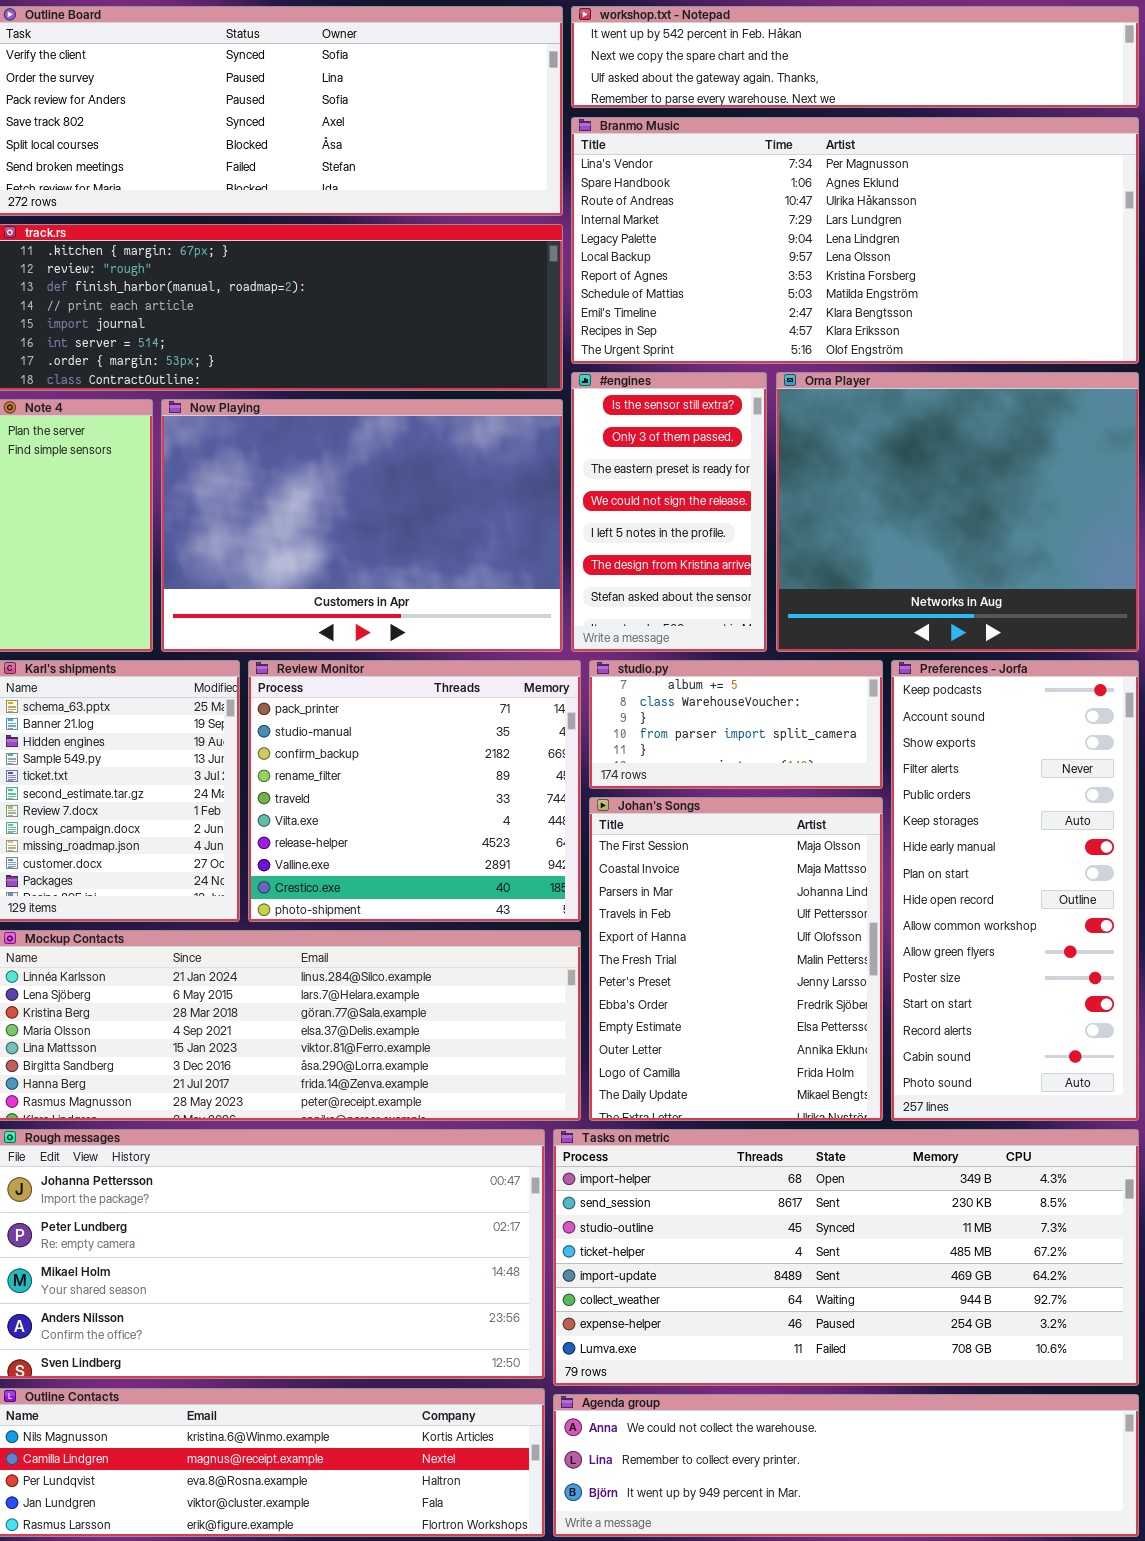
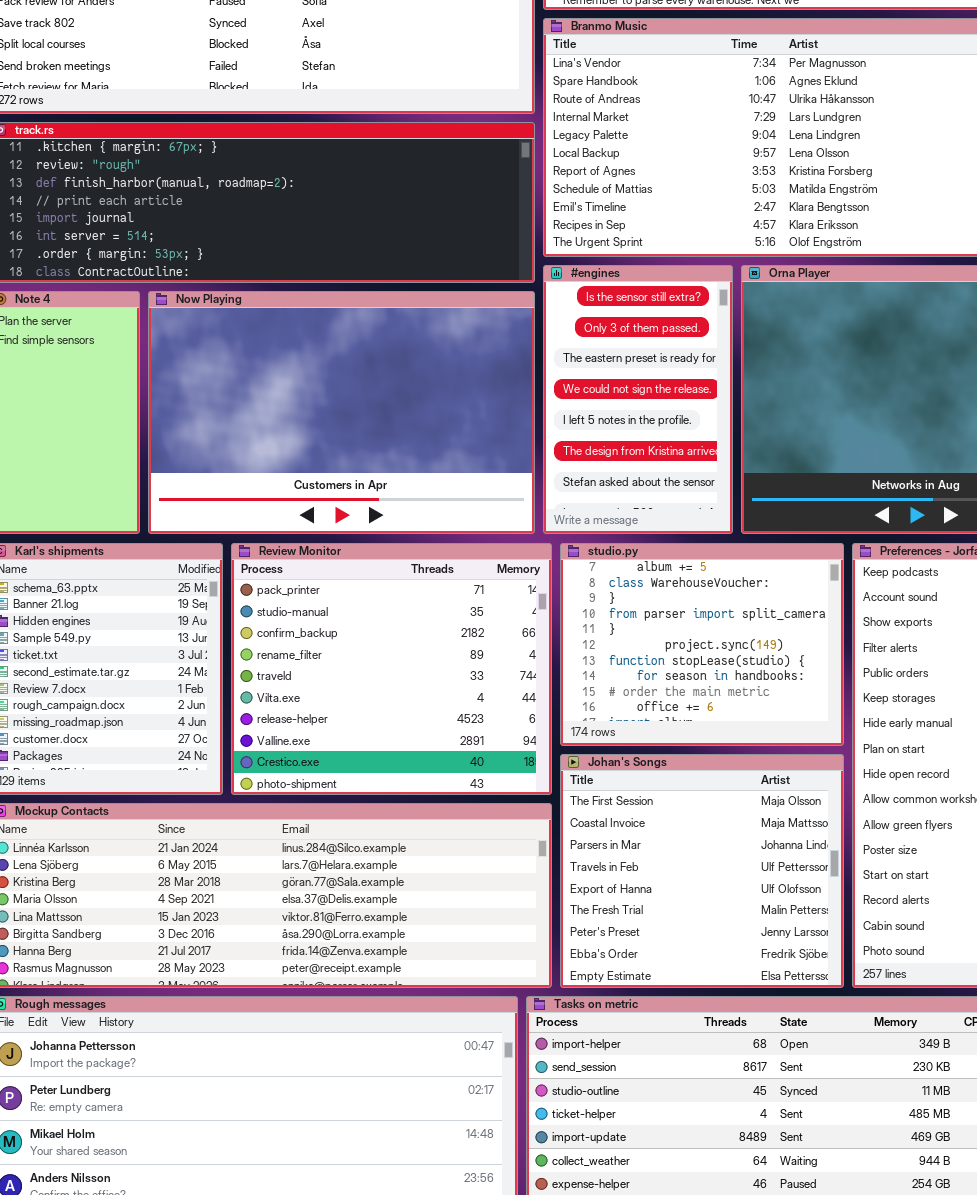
studio.py: [589,660,883,789] -> [560,543,844,746], resized
Johan's Songs: [589,797,883,1121] -> [560,754,844,988], resized

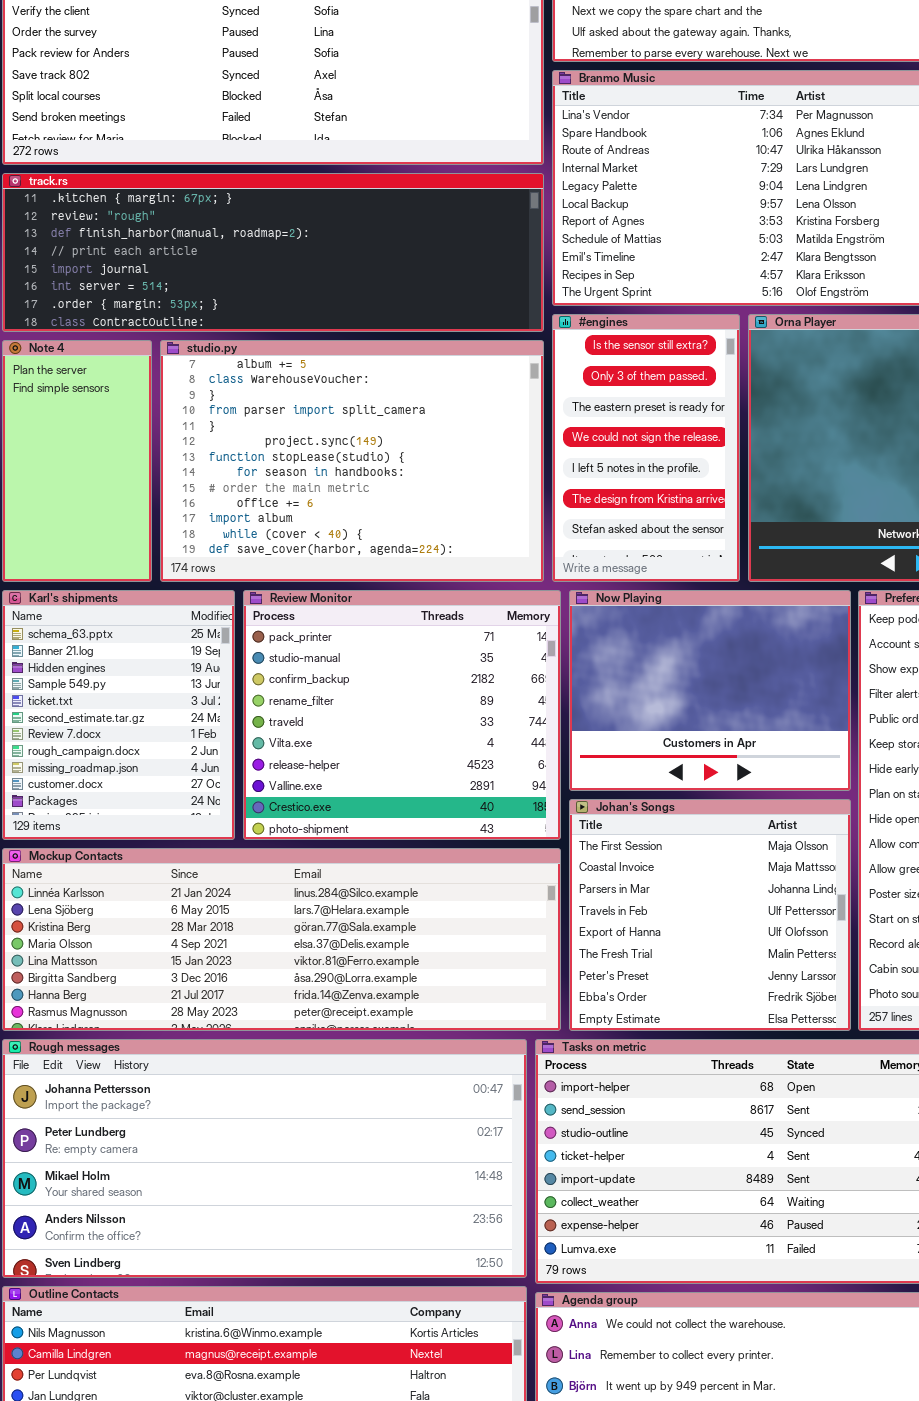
Now Playing: [148,291,535,534] -> [569,590,851,791], moved, resized
studio.py: [560,543,844,746] -> [160,340,544,582], moved, resized

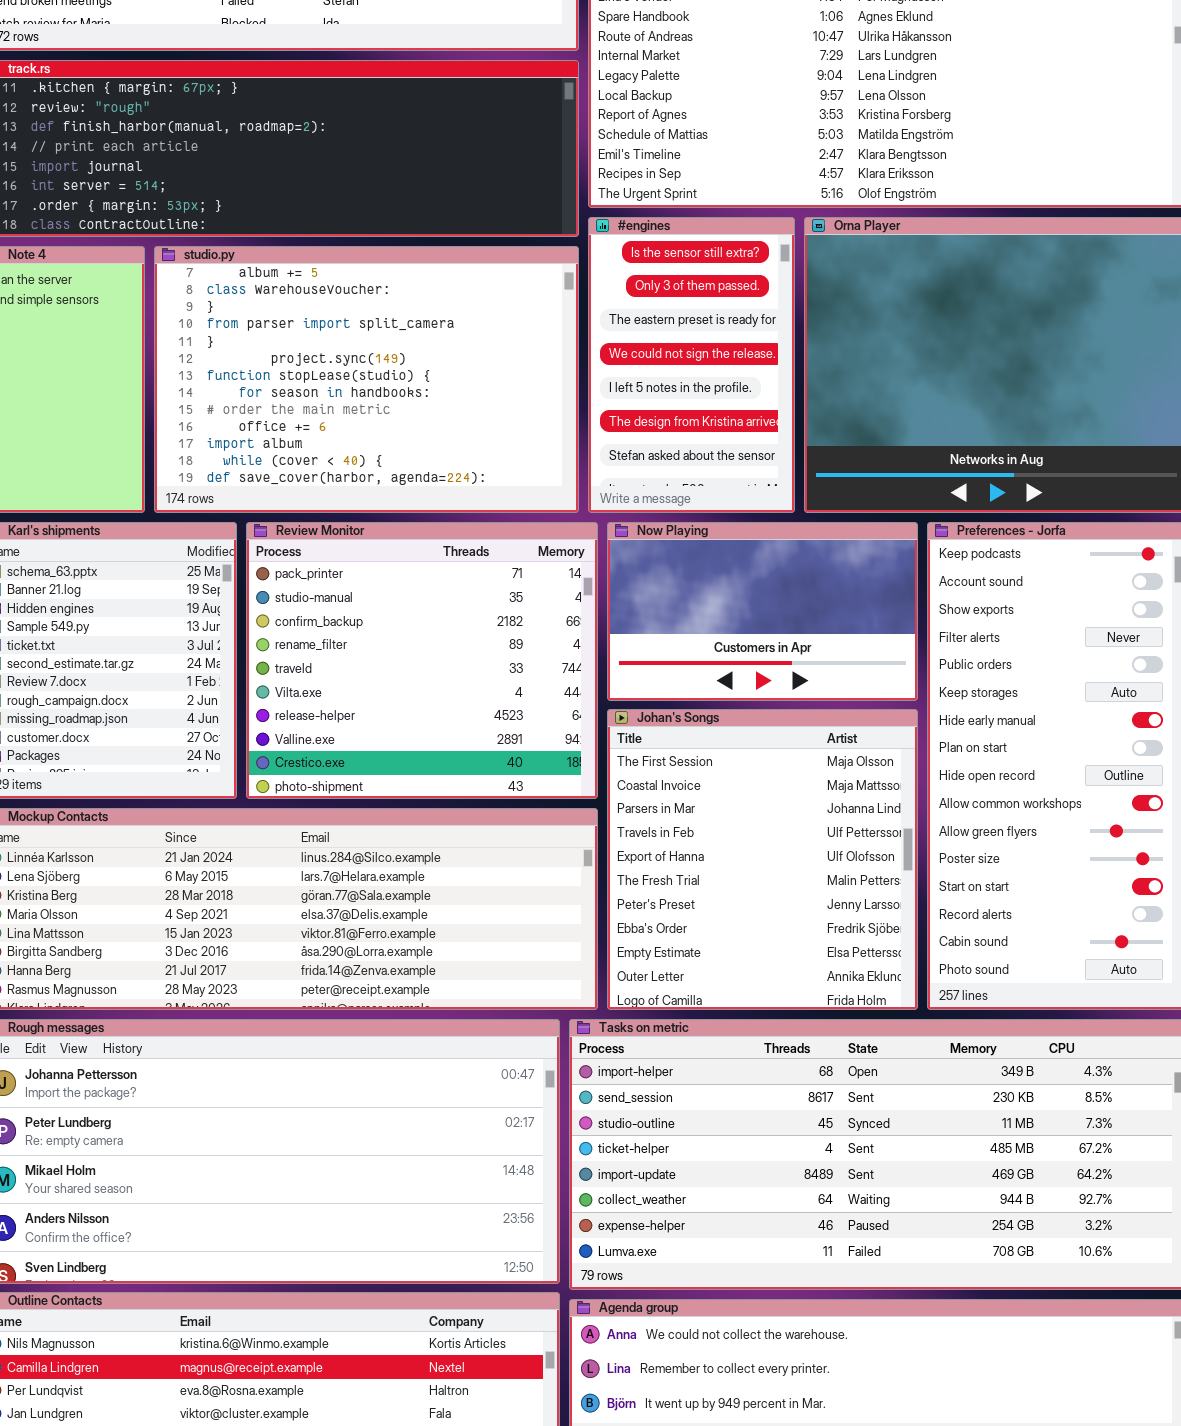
Now Playing: [569,590,851,791] -> [607,522,918,701], resized
Johan's Songs: [569,799,851,1031] -> [607,709,918,1010], resized

